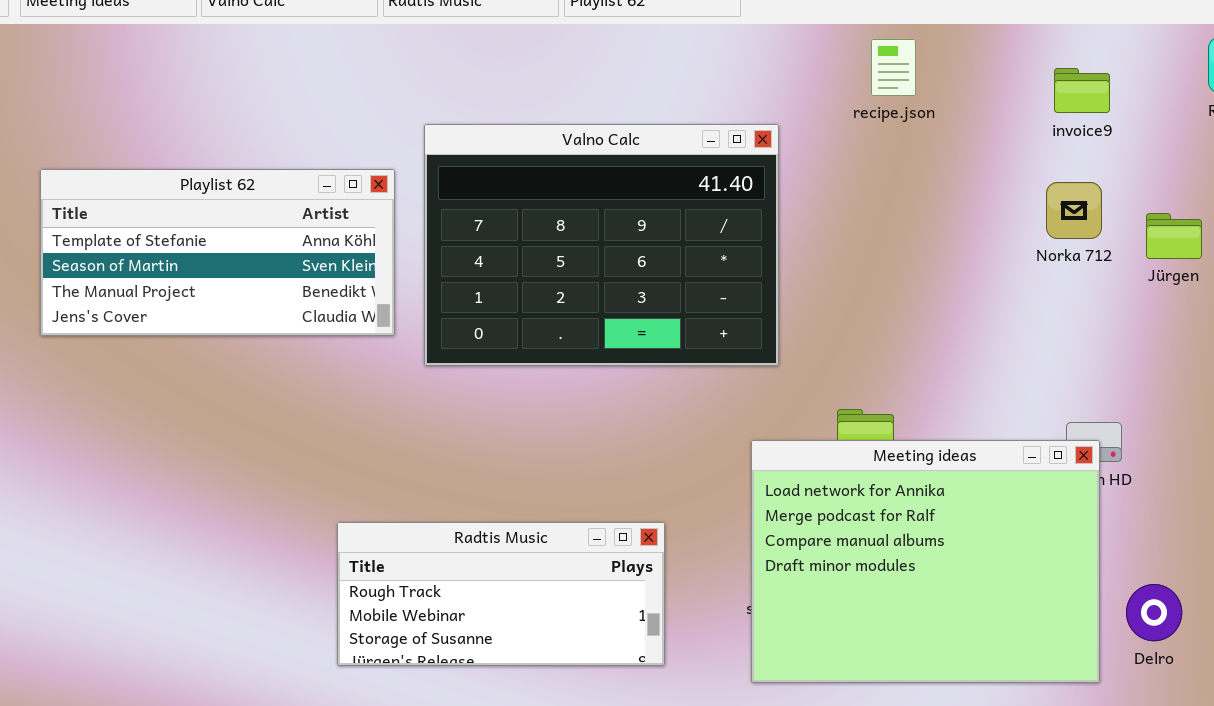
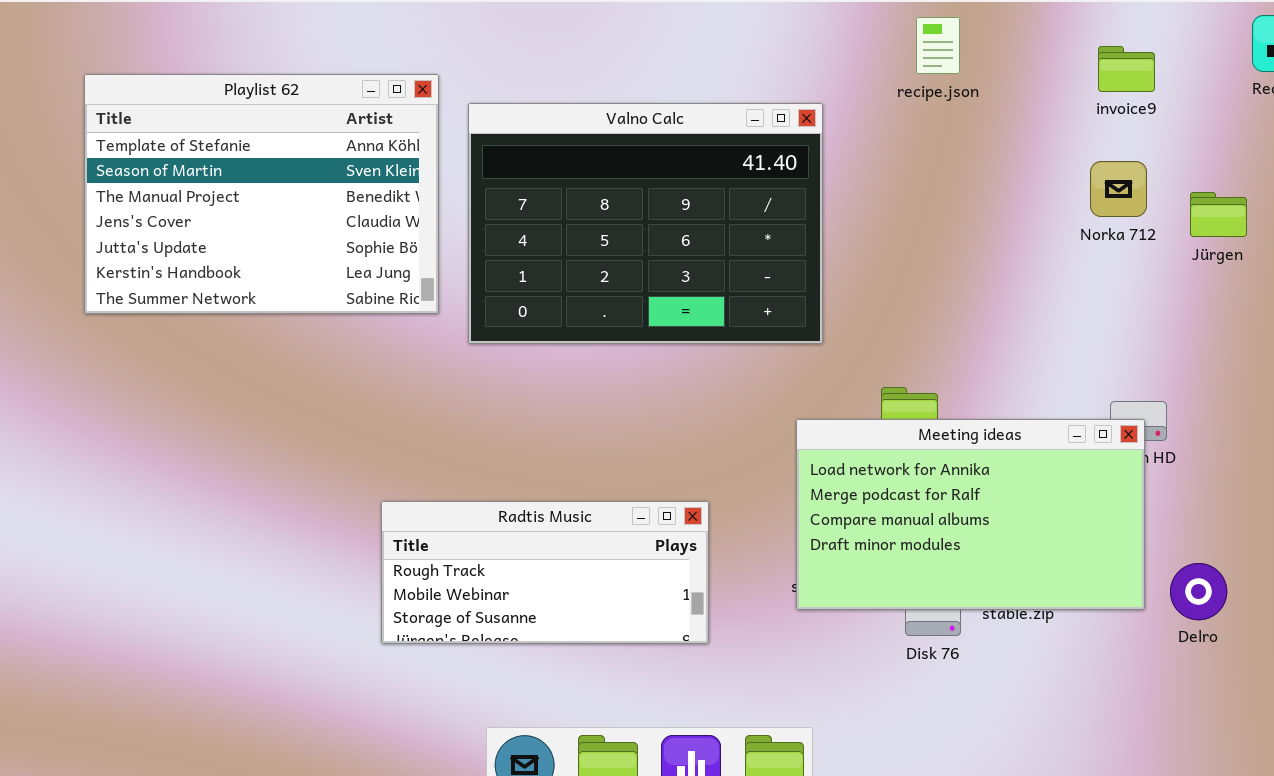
Playlist 62: [40,169,395,336] -> [84,74,439,314], resized
Meeting ideas: [751,440,1100,683] -> [796,419,1145,610], resized

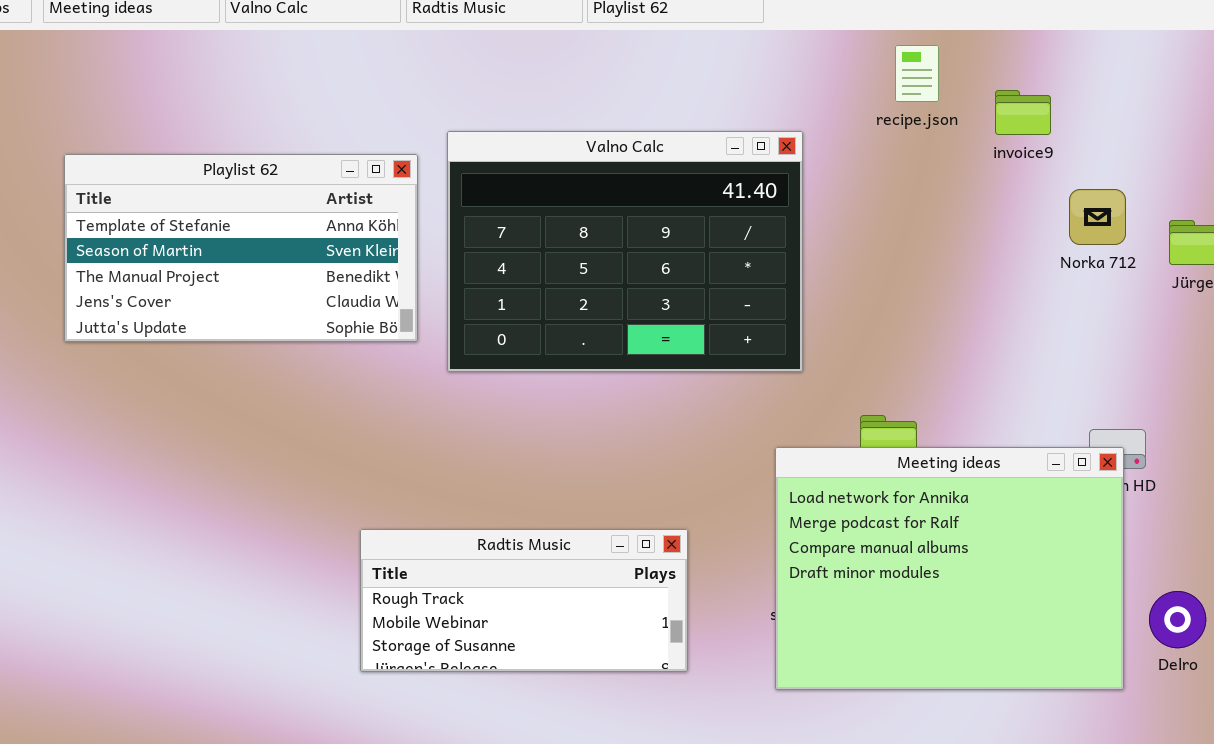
invoice9: [1098,46,1155,92] -> [995,90,1051,135], moved
Playlist 62: [84,74,439,314] -> [64,154,418,342], resized
Meeting ideas: [796,419,1145,610] -> [775,447,1124,690], resized

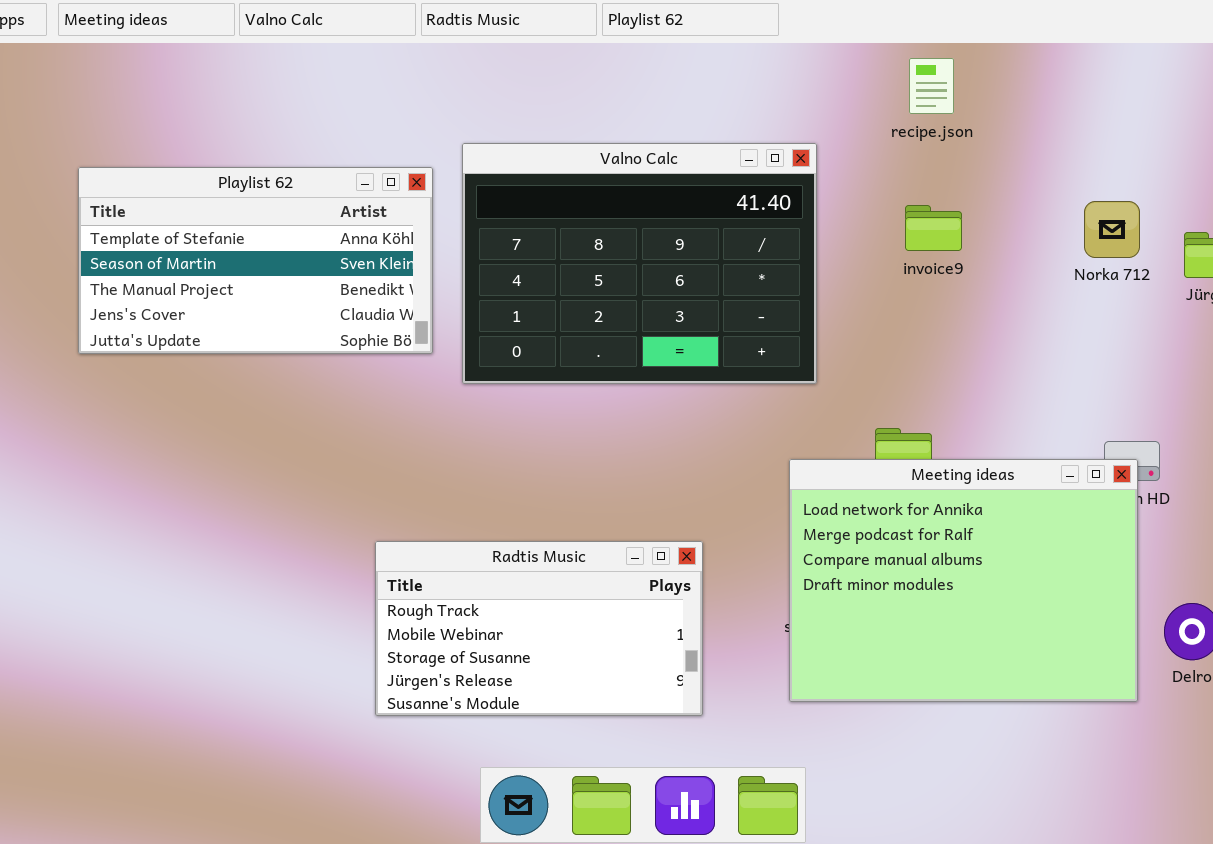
invoice9: [995,90,1051,135] -> [905,205,962,251], moved
Radtis Music: [360,529,688,672] -> [375,541,703,716], resized

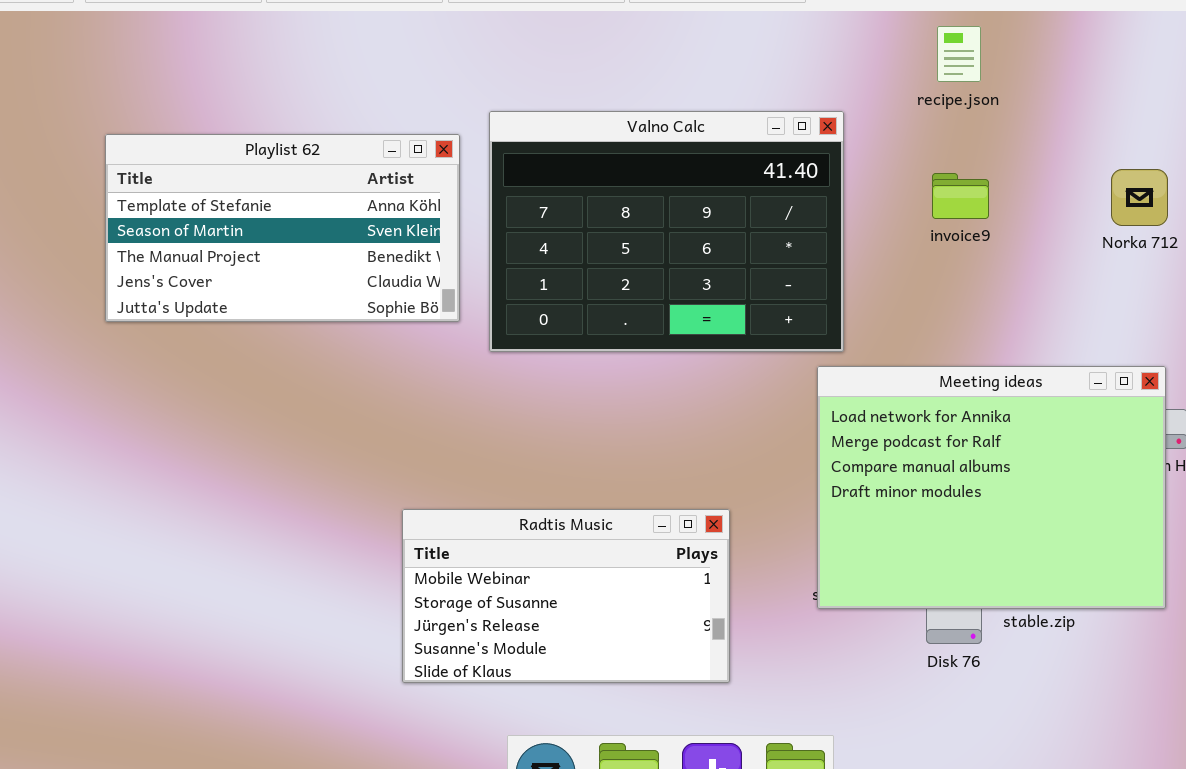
Meeting ideas: [789,459,1138,702] -> [817,366,1166,609], moved
Radtis Music: [375,541,703,716] -> [402,509,730,683], scrolled down 1 row

